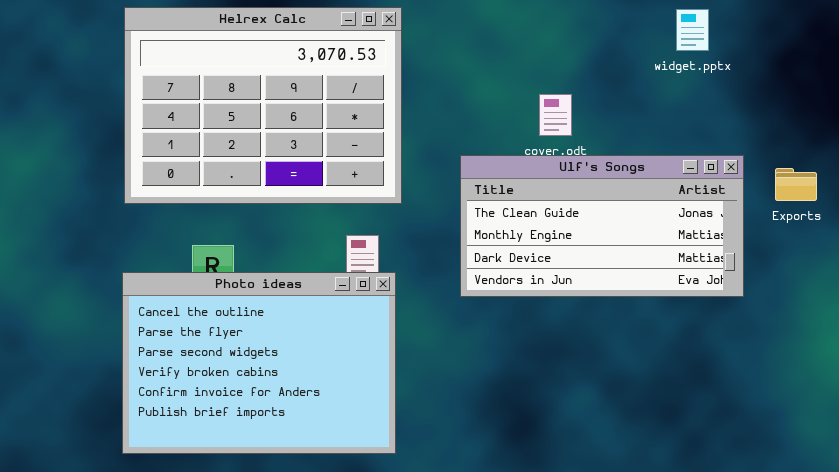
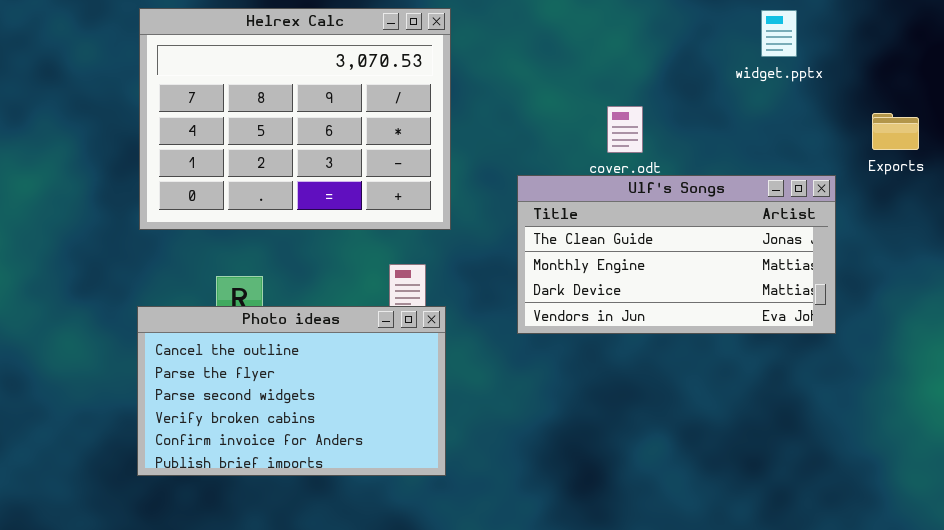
Exports: [775,168,817,201] -> [872,113,919,150], moved
Photo ideas: [122,272,396,454] -> [137,306,446,476], resized

